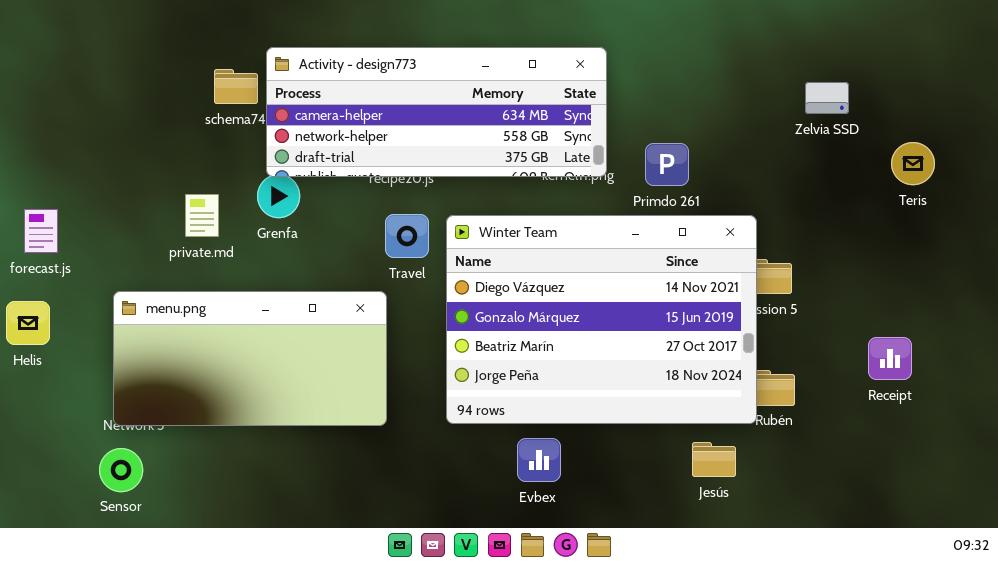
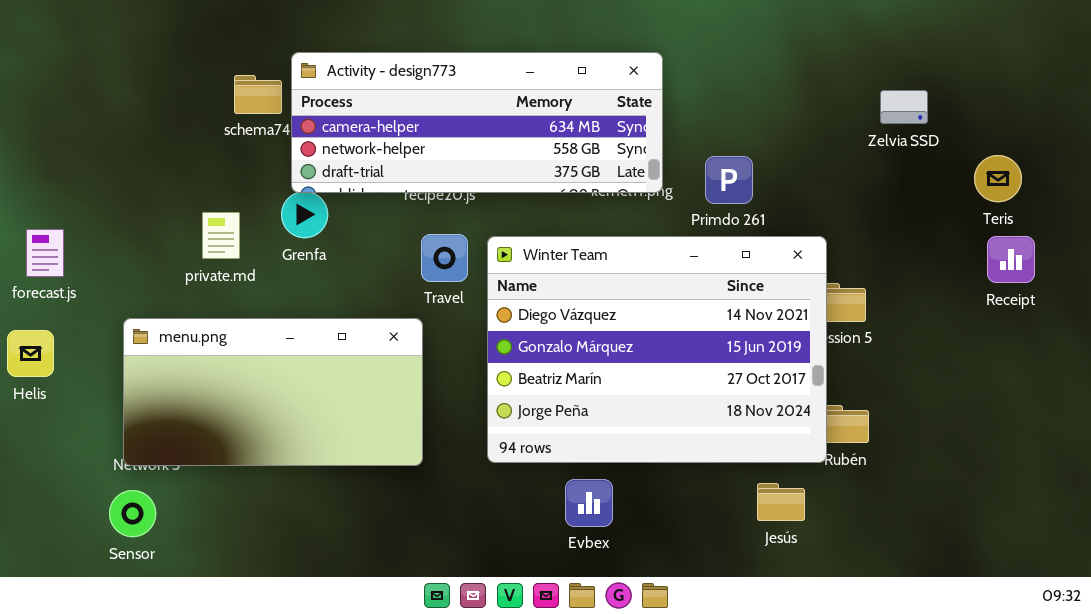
Receipt: [868,337,912,380] -> [987,236,1035,283], moved

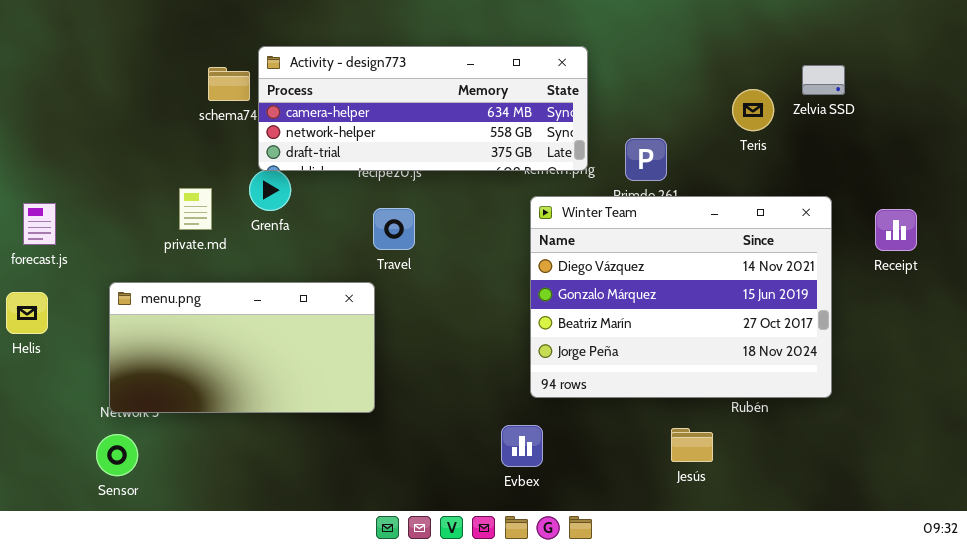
Zelvia SSD: [880,90,928,124] -> [802,65,845,95], moved
Teris: [974,155,1022,202] -> [732,89,774,131], moved
Winter Team: [487,236,827,463] -> [530,196,832,398], moved

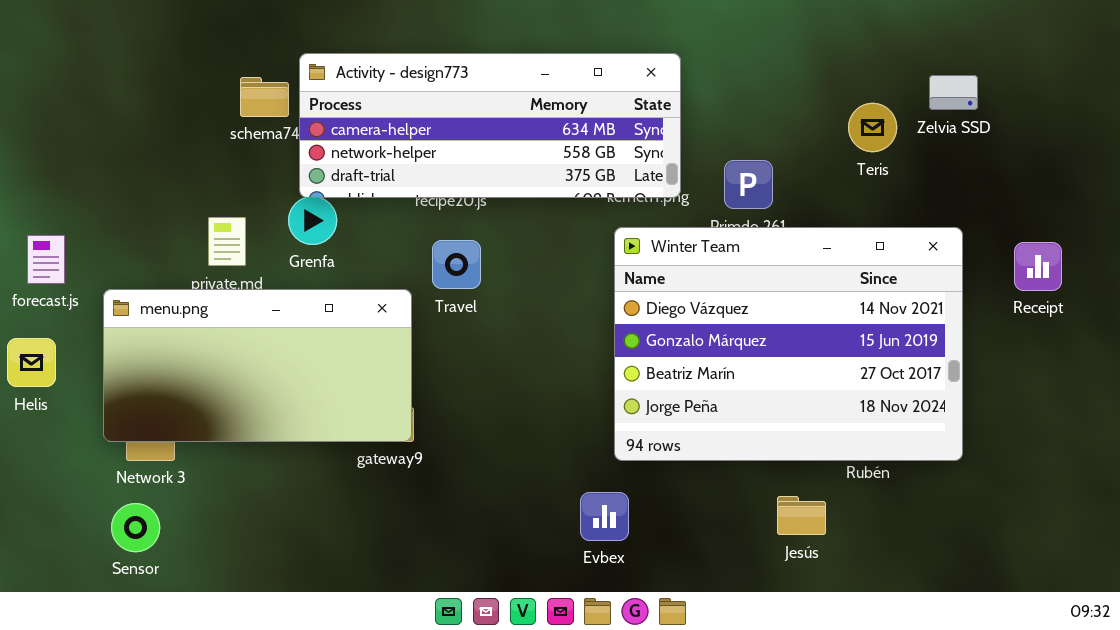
menu.png: [109,282,375,413] -> [103,289,412,442], moved

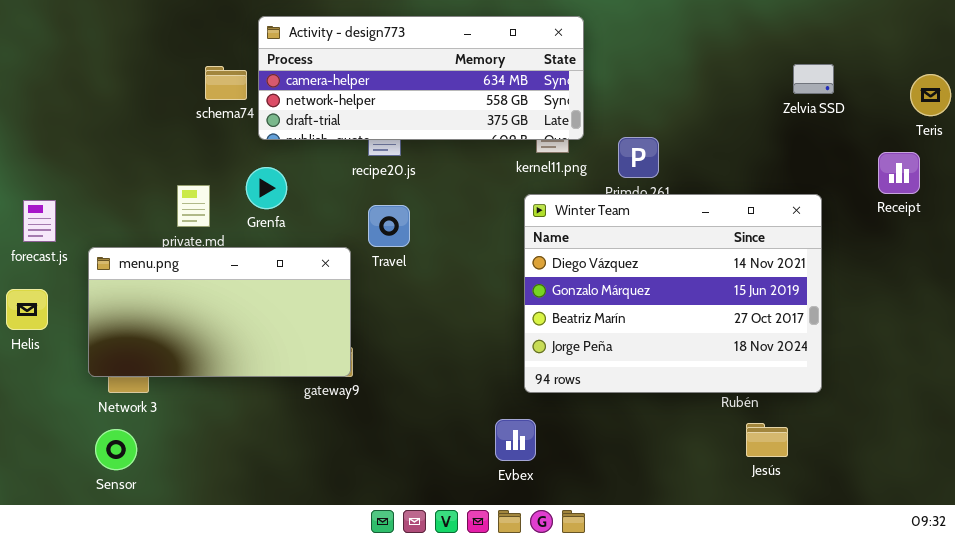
Activity - design773: [299,53,681,198] -> [258,16,584,140], moved
Teris: [848,103,897,152] -> [910,74,951,116], moved
Receipt: [1014,242,1062,291] -> [878,152,920,194], moved
Jesús: [777,496,826,535] -> [746,423,788,457], moved

